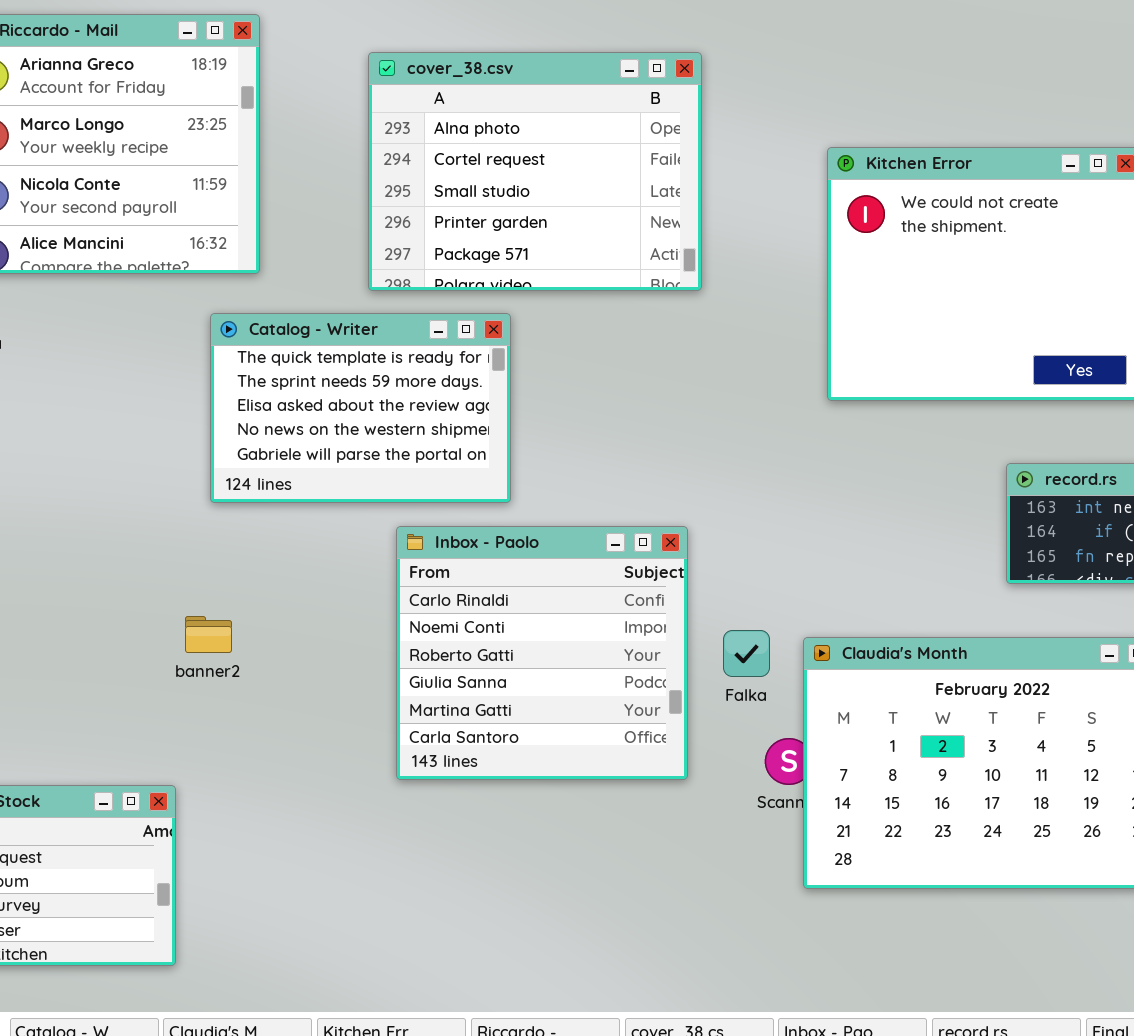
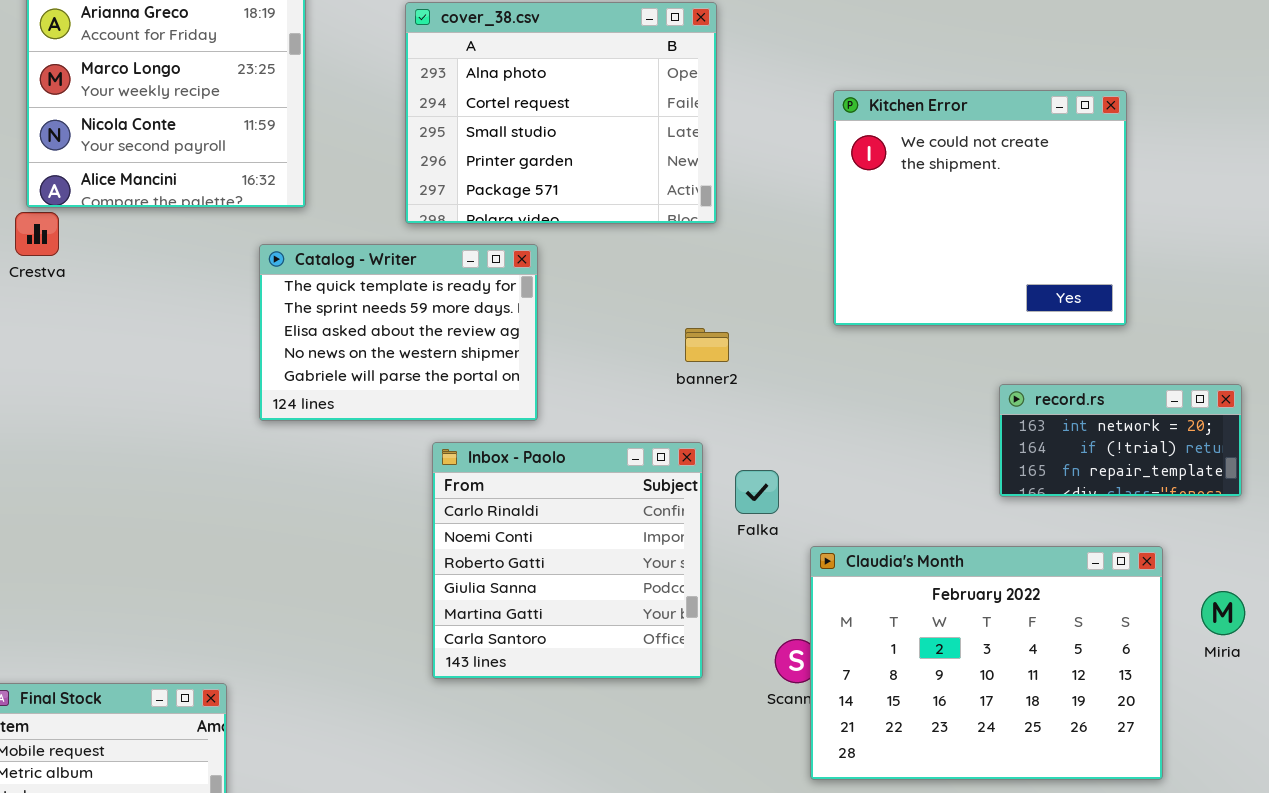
banner2: [185,616,232,653] -> [685,328,729,362], moved
Falka: [723,630,770,677] -> [735,470,779,514], moved

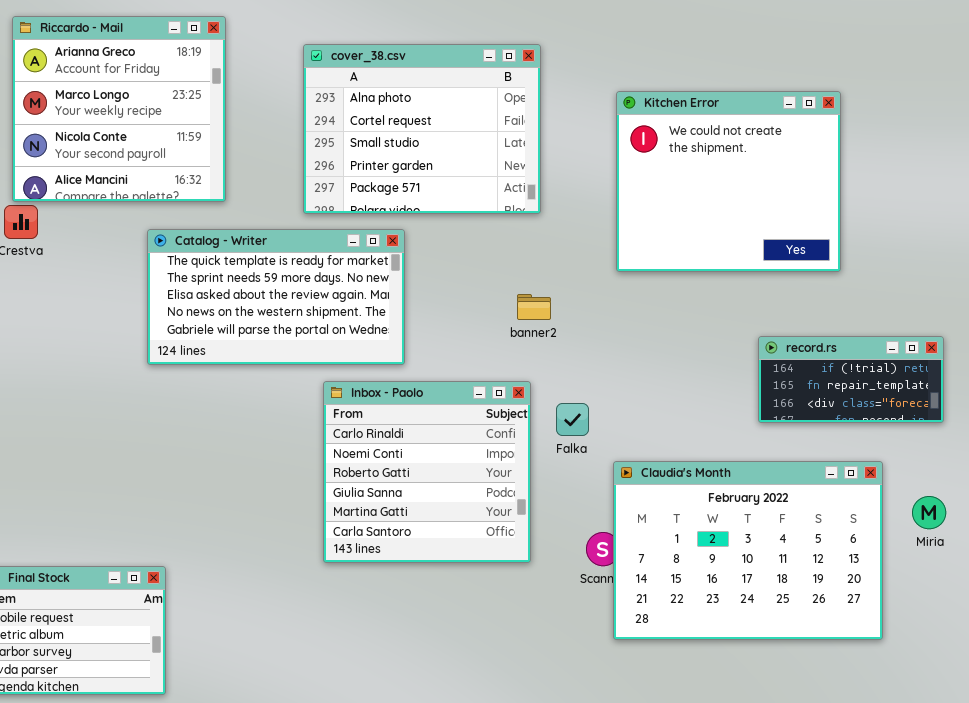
Kitchen Error: [833,90,1127,326] -> [616,91,841,272], moved
Catalog - Writer: [259,244,538,421] -> [147,229,405,365], resized
record.rs: [999,384,1242,497] -> [758,336,944,423], scrolled down 1 row

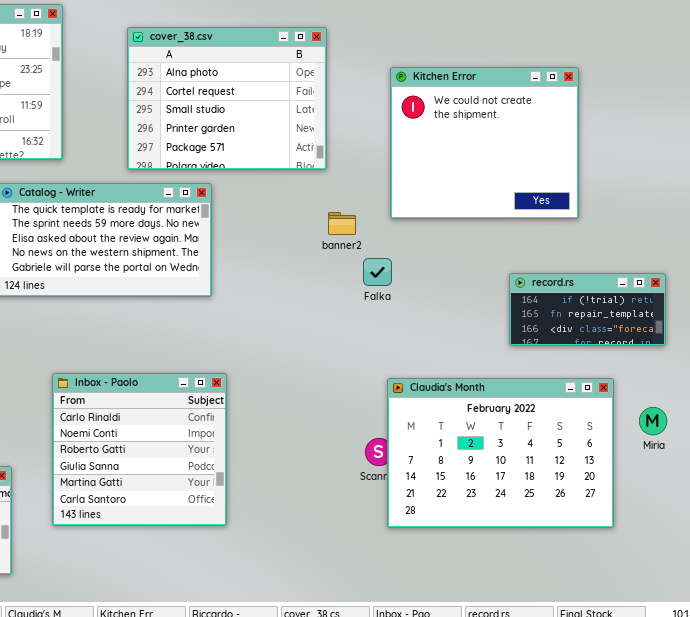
banner2: [517,294,551,320] -> [328,212,356,235], moved
Inbox - Paolo: [323,381,531,563] -> [52,373,227,526], moved
Falka: [556,403,589,436] -> [363,258,392,286], moved

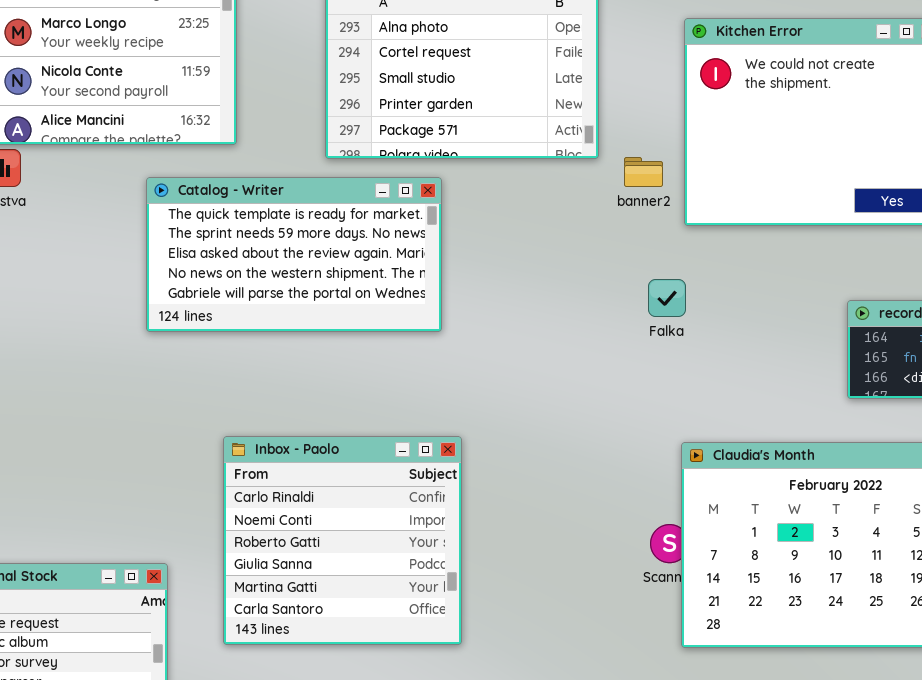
banner2: [328,212,356,235] -> [624,157,663,187], moved

